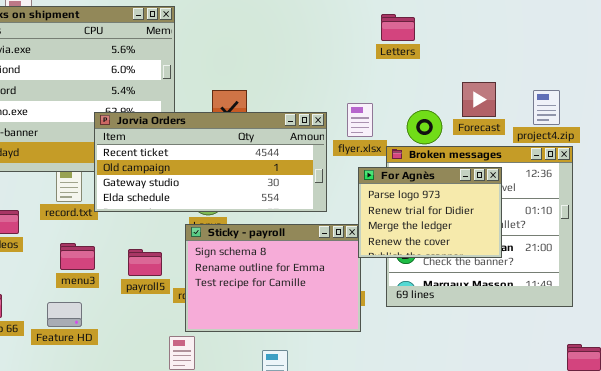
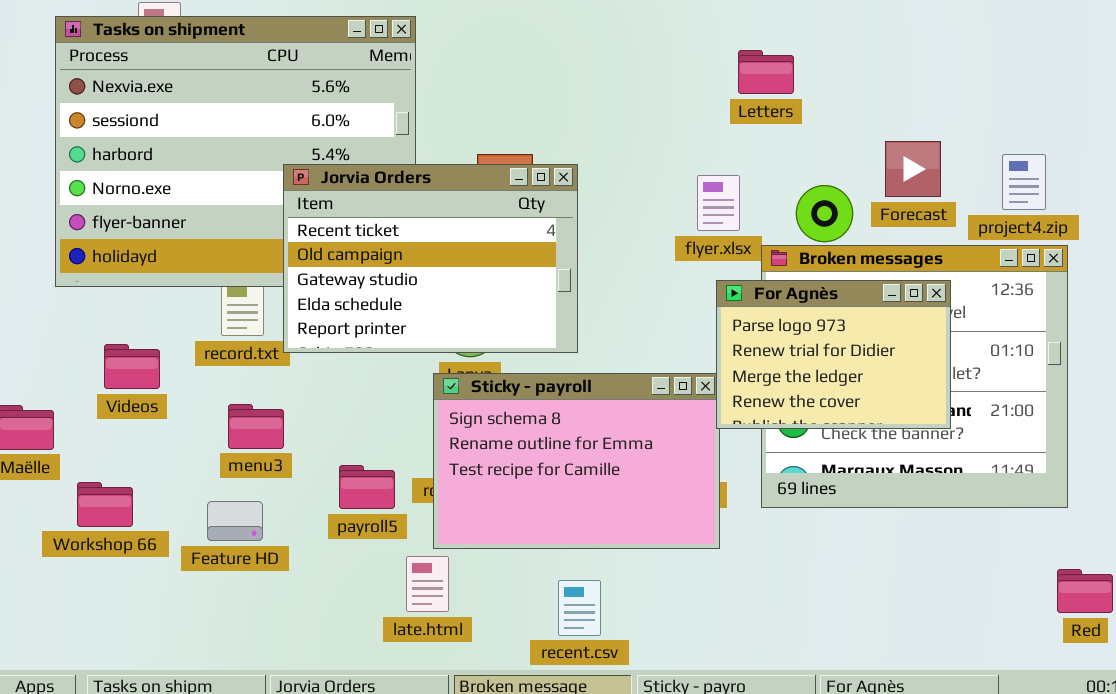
Letters: [381,14,415,41] -> [738,50,794,94], moved
Jorvia Orders: [94,112,327,212] -> [283,164,578,353], resized
payroll5: [128,249,162,276] -> [339,465,395,509], moved

